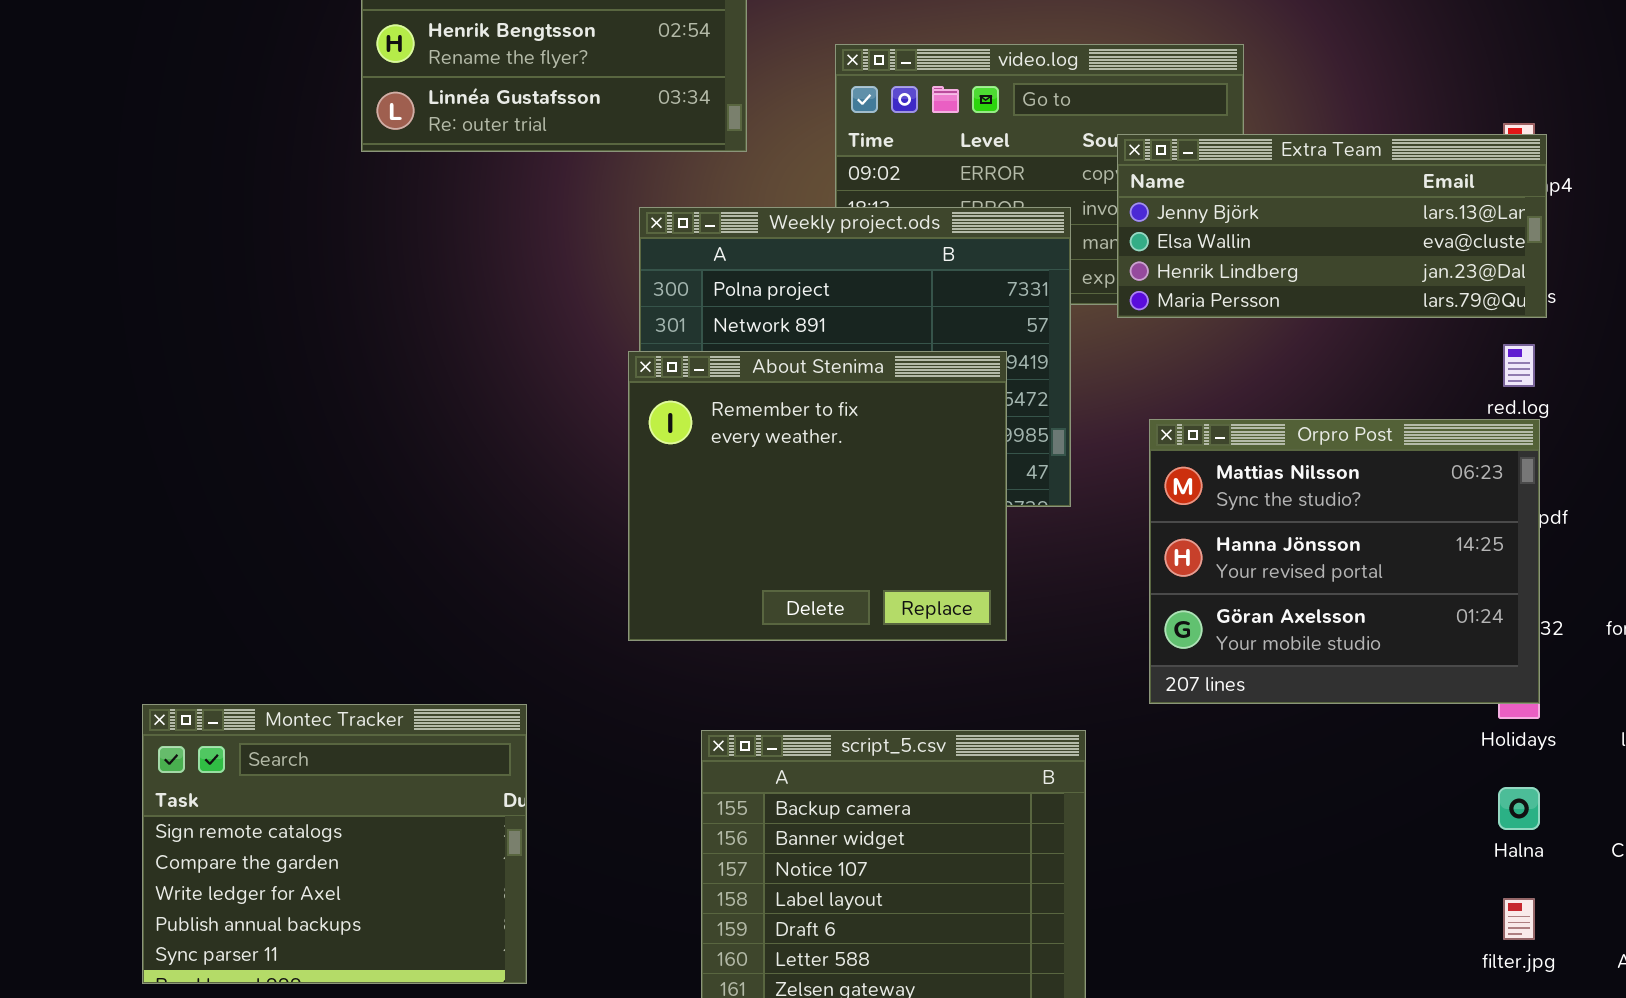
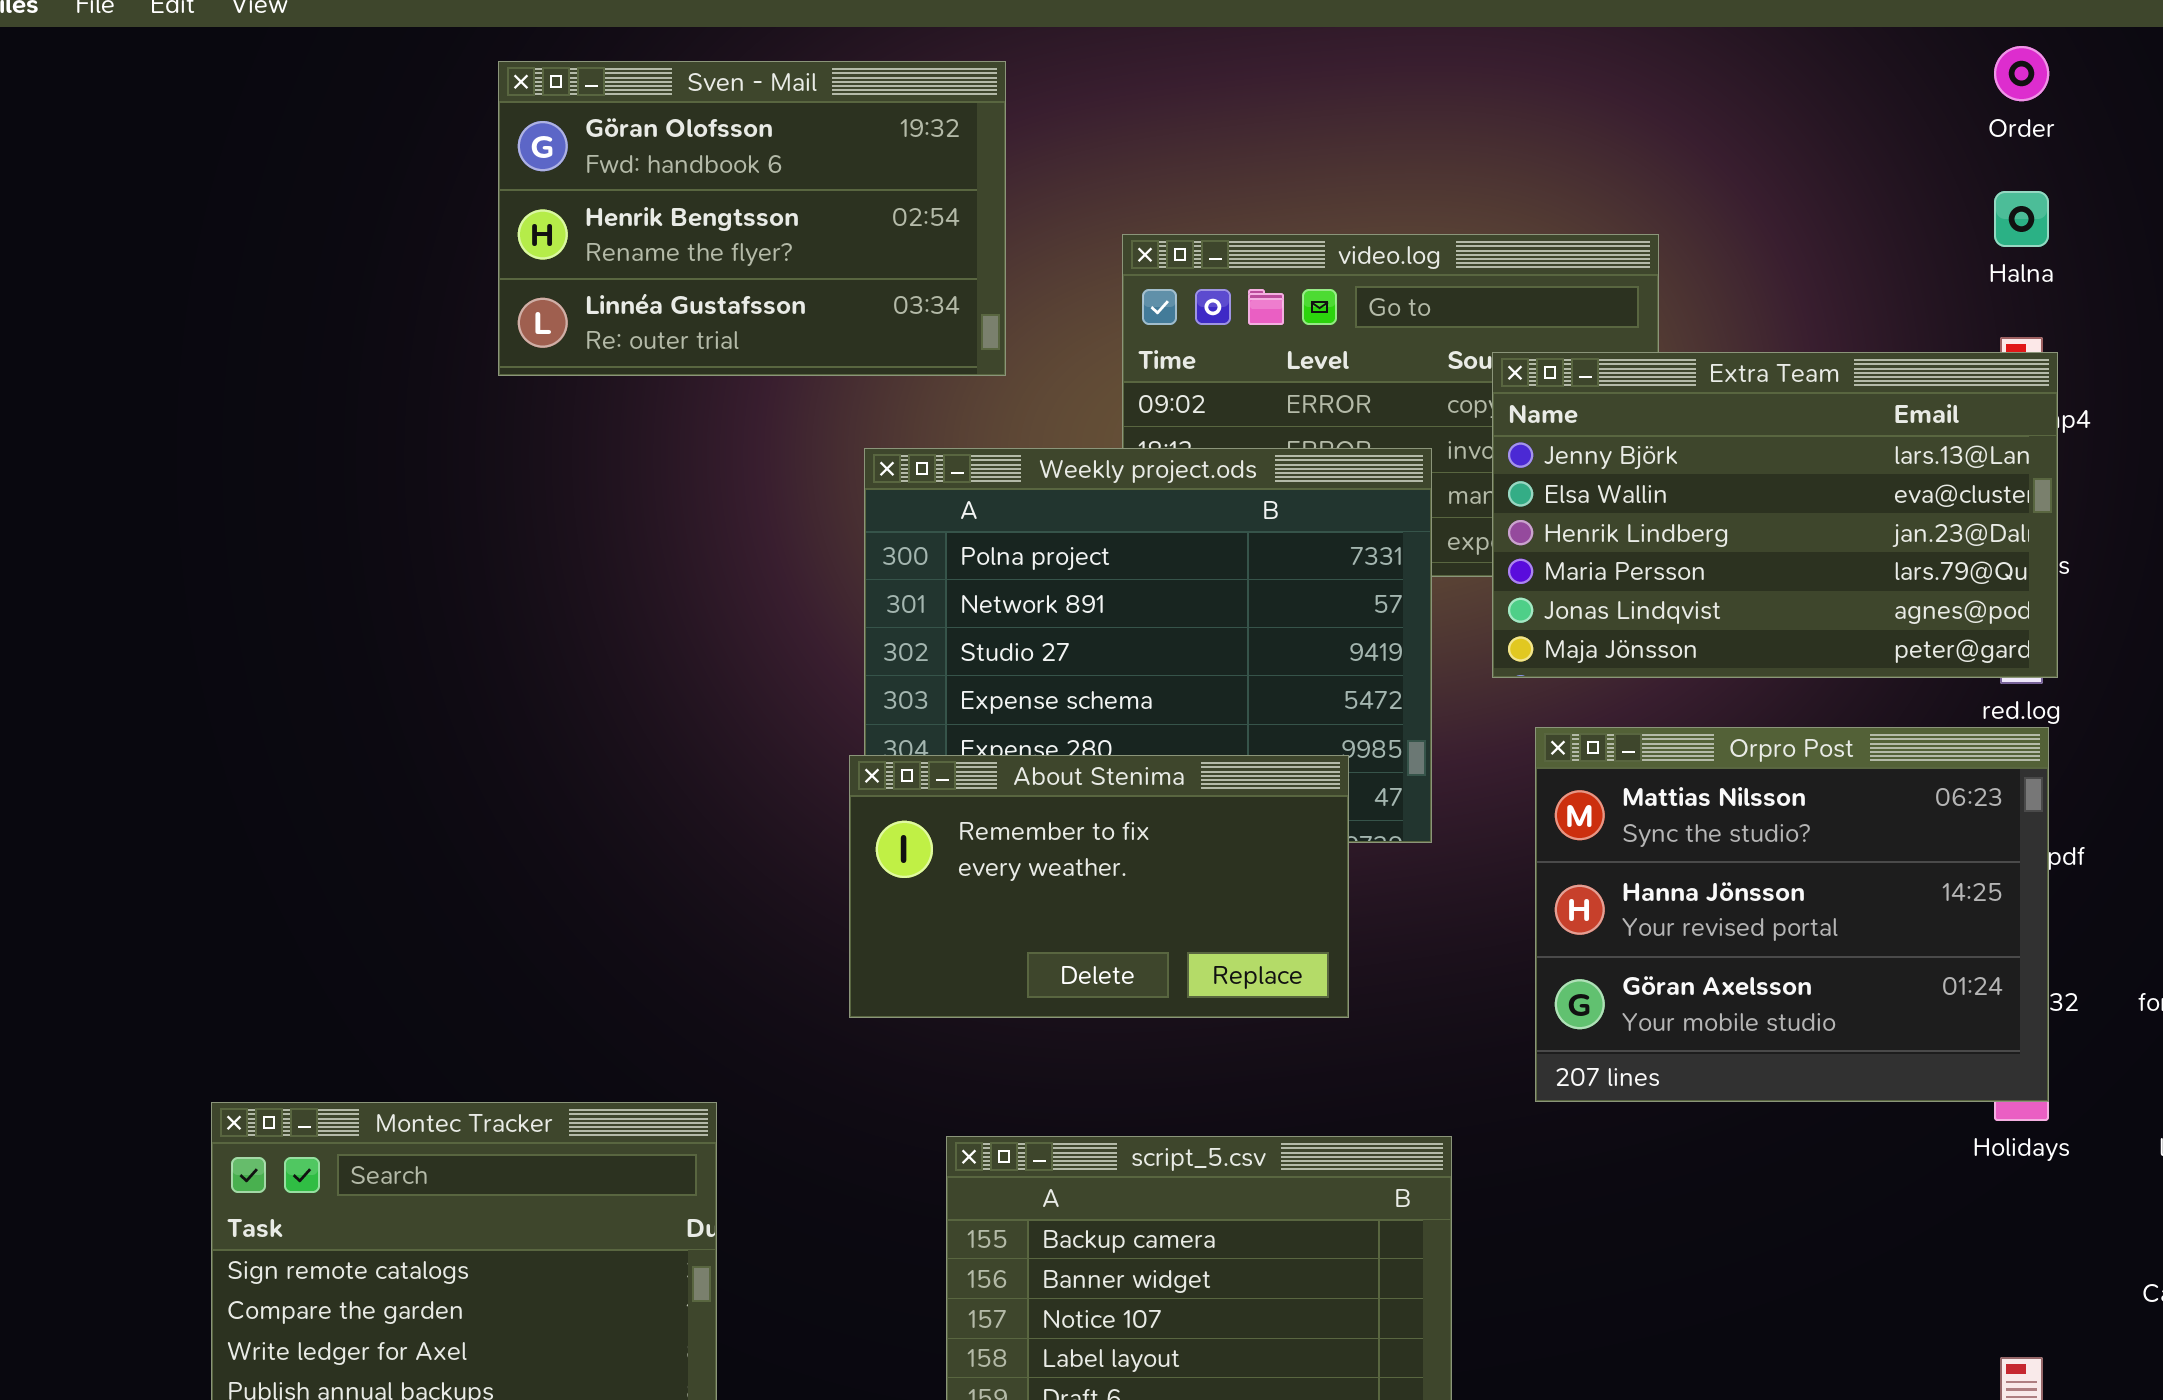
Extra Team: [1117,134,1547,318] -> [1492,352,2058,678], resized
About Stenima: [628,351,1007,641] -> [849,755,1349,1018], resized
Halna: [1498,787,1540,830] -> [1994,191,2049,247], moved

